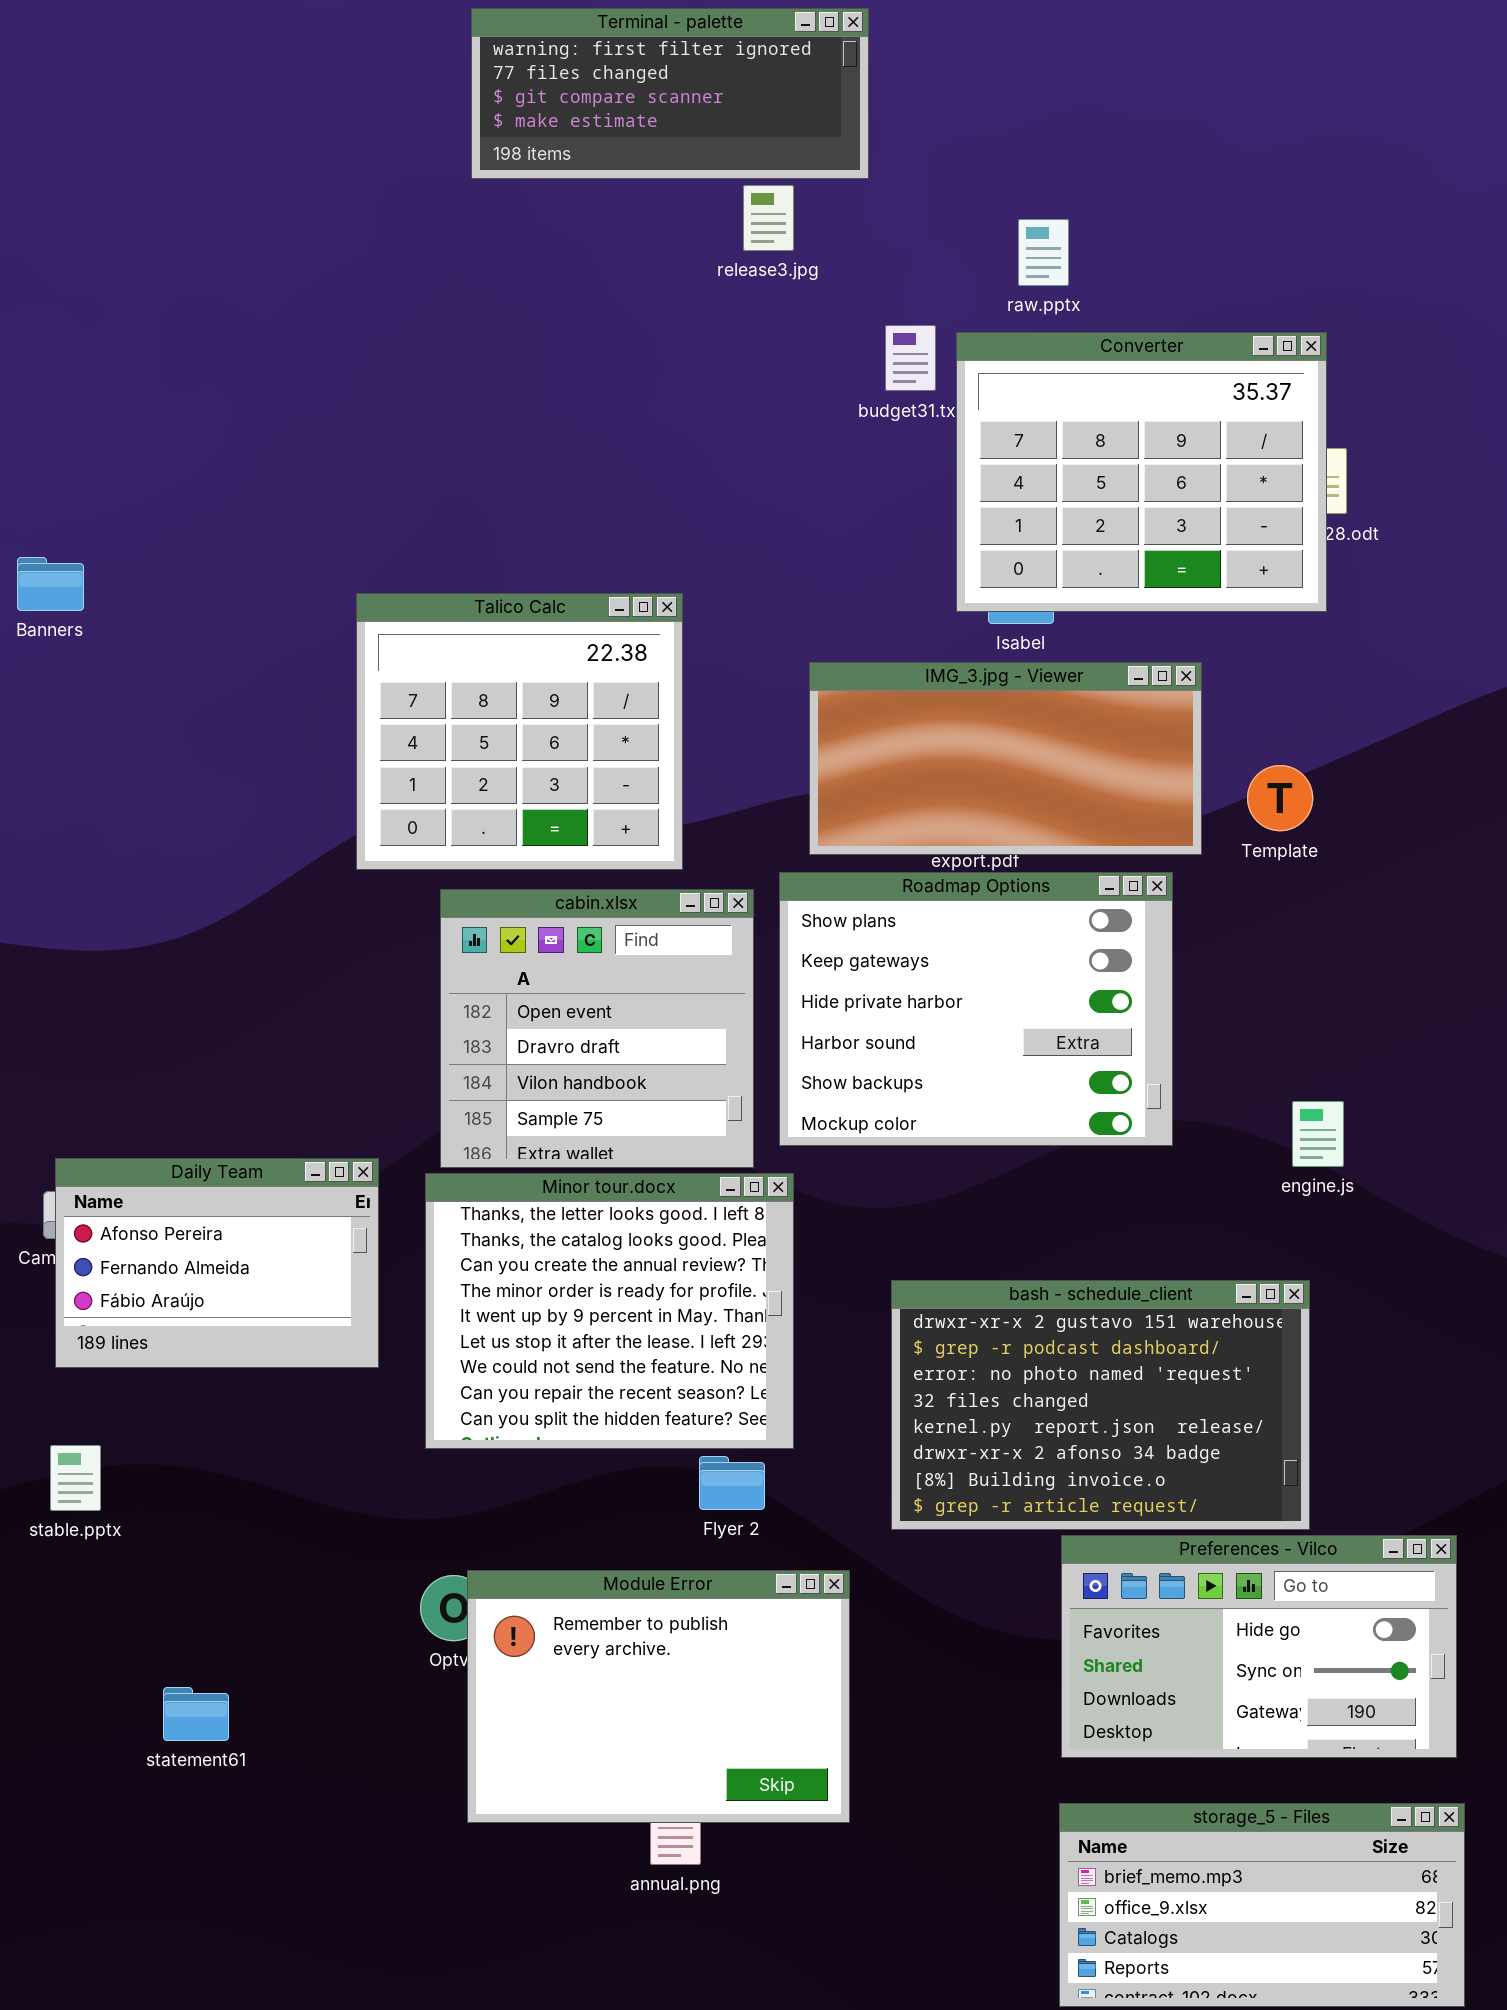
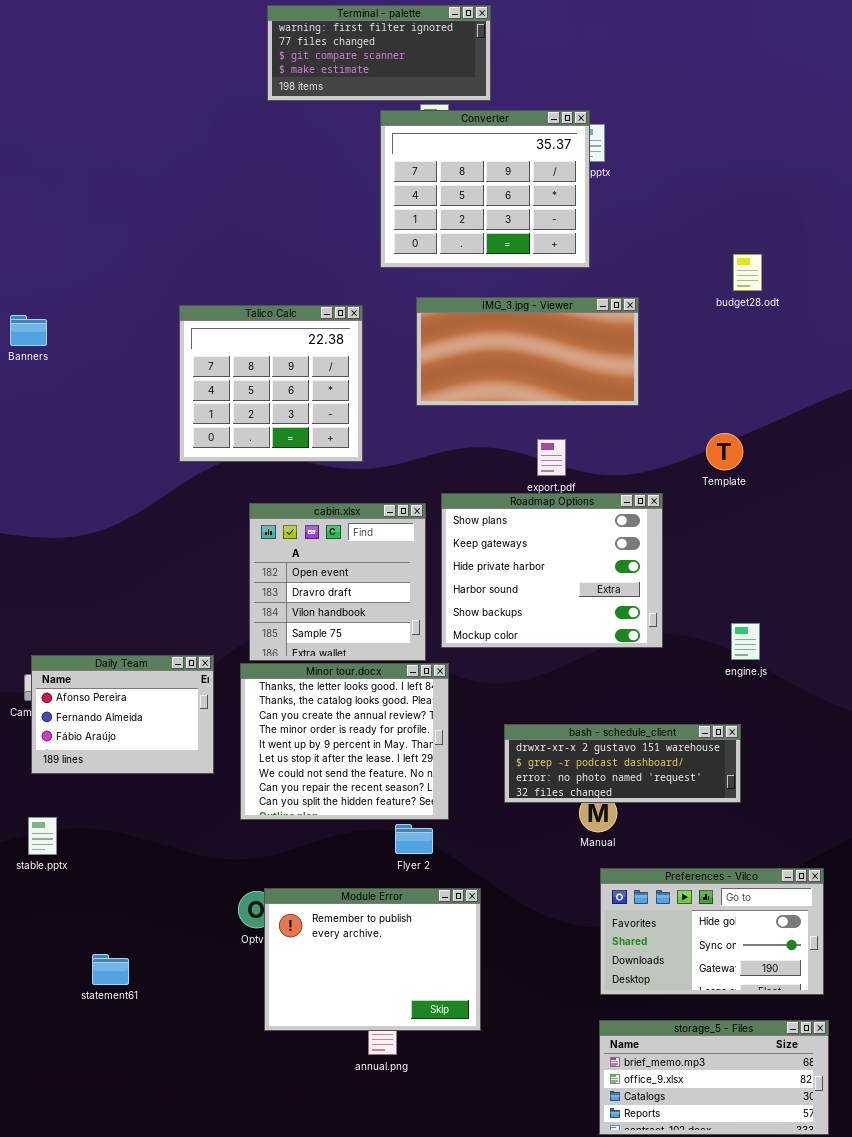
Converter: [956,332,1327,612] -> [380,110,590,268], moved
Talico Calc: [356,593,683,870] -> [179,305,363,462], moved
IMG_3.jpg - Viewer: [809,662,1202,855] -> [416,297,639,406], moved
bash - schedule_client: [891,1280,1310,1530] -> [504,724,741,803], resized

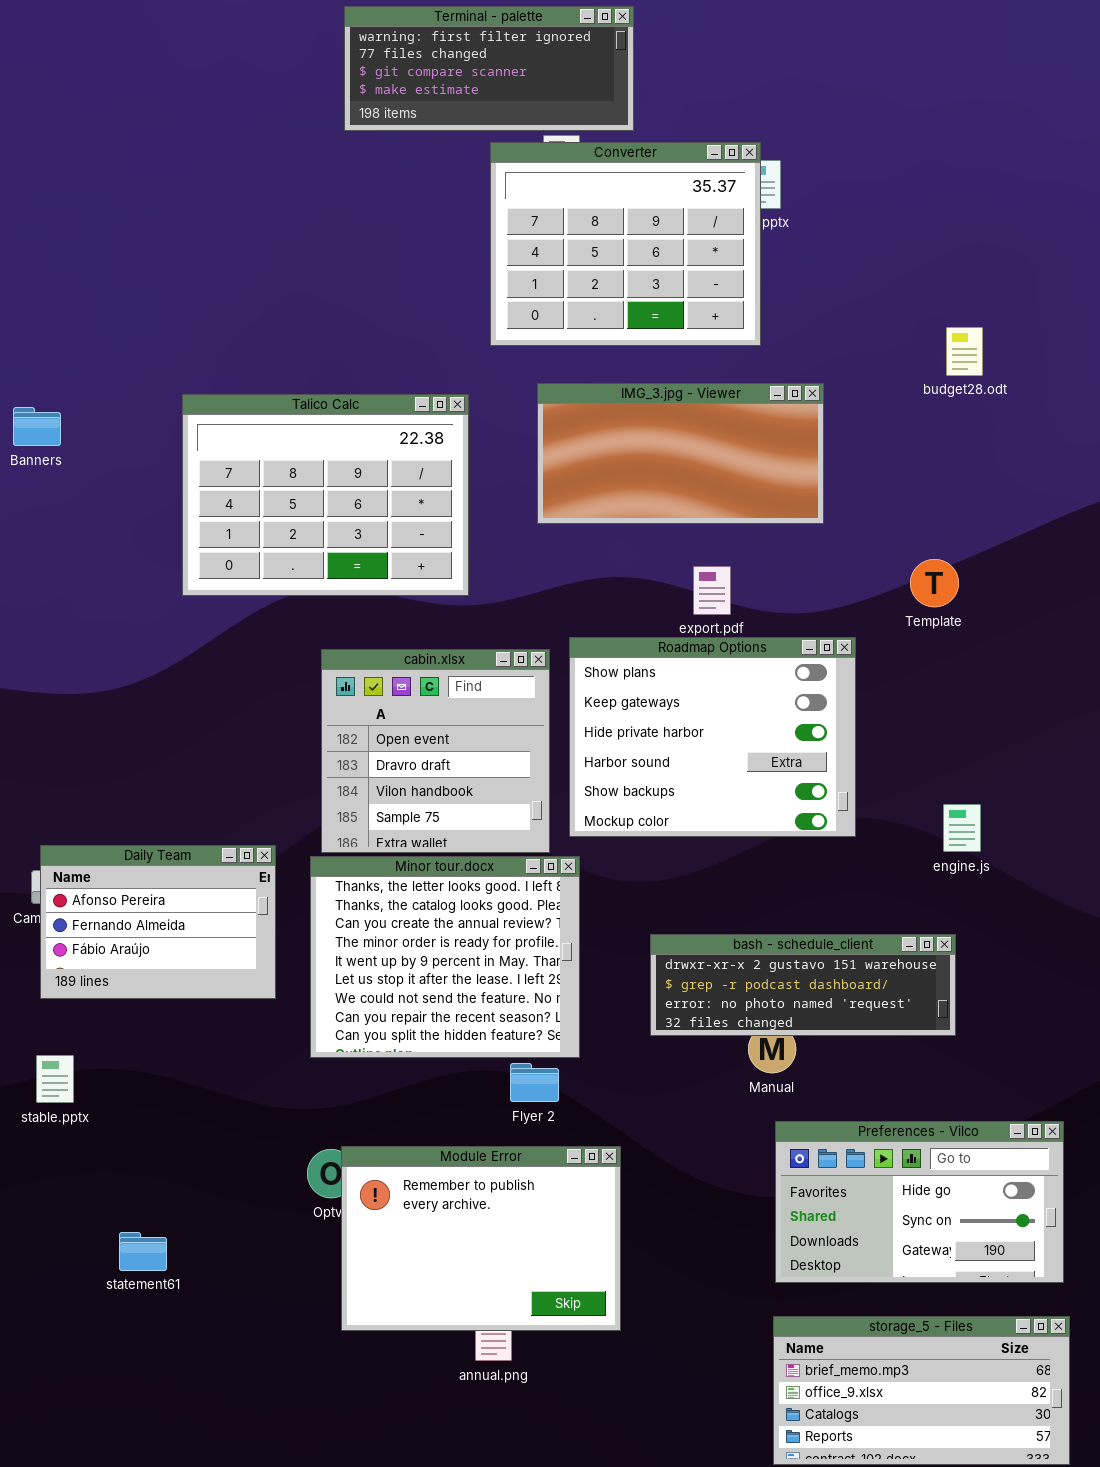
Talico Calc: [179,305,363,462] -> [182,394,469,596], resized

